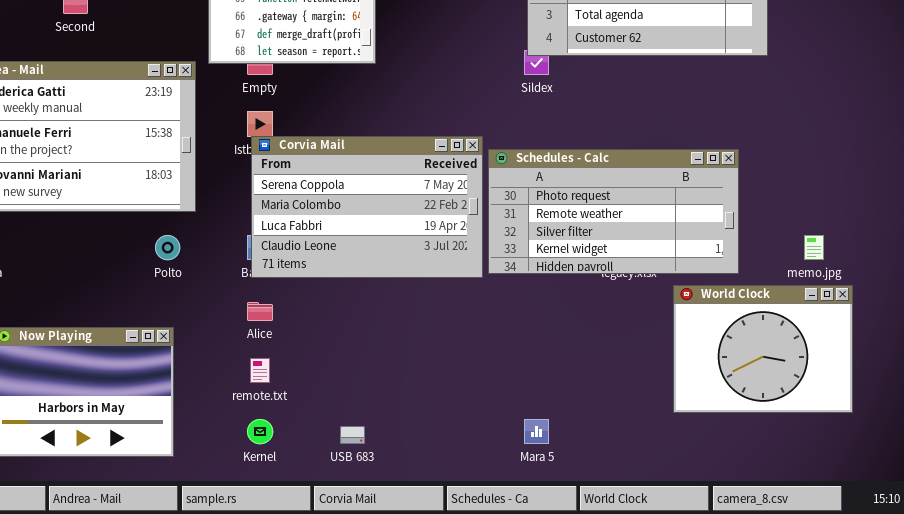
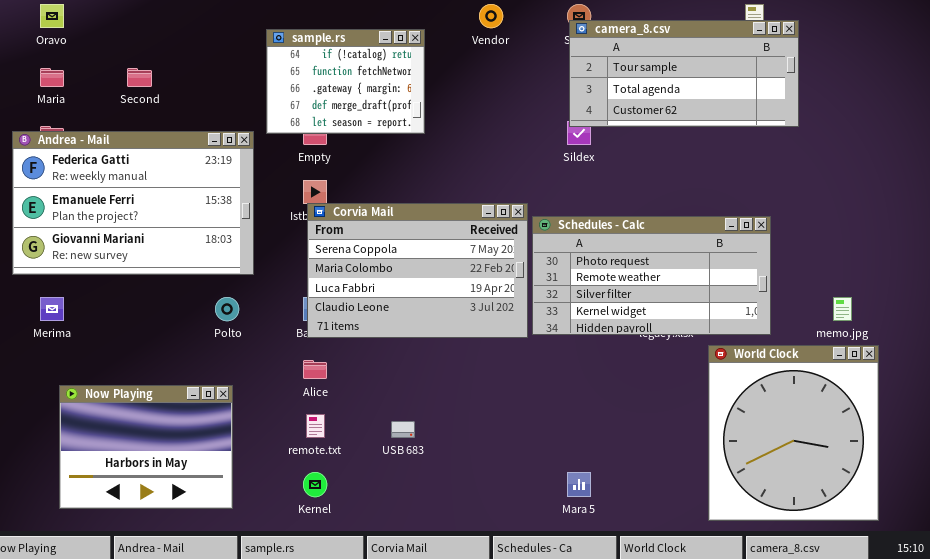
World Clock: [673,285,853,413] -> [708,345,879,521], resized
USB 683: [340,426,365,444] -> [391,421,415,438], moved

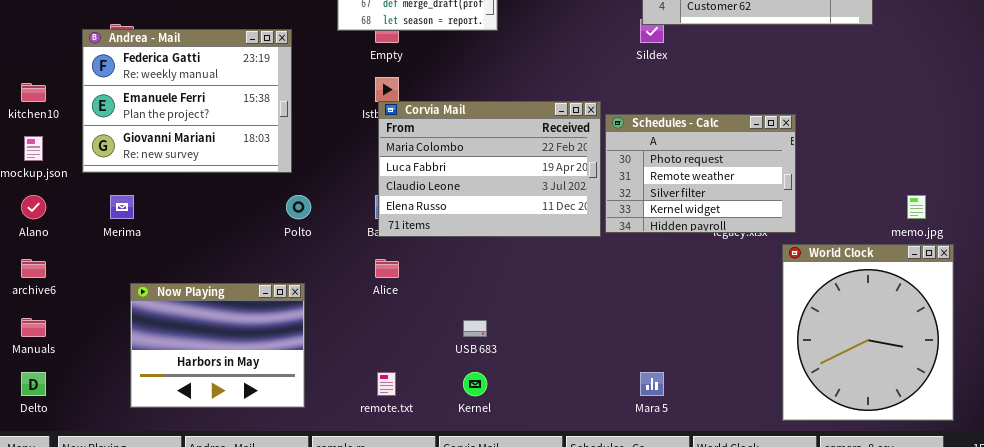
Andrea - Mail: [12,131,254,275] -> [82,29,292,173], resized
Corvia Mail: [307,203,528,338] -> [378,101,601,237], scrolled down 1 row
Schedules - Calc: [532,216,771,335] -> [605,114,796,233], resized
remote.txt: [306,414,325,438] -> [377,372,396,396], moved
Kernel: [303,472,327,497] -> [463,372,487,396], moved

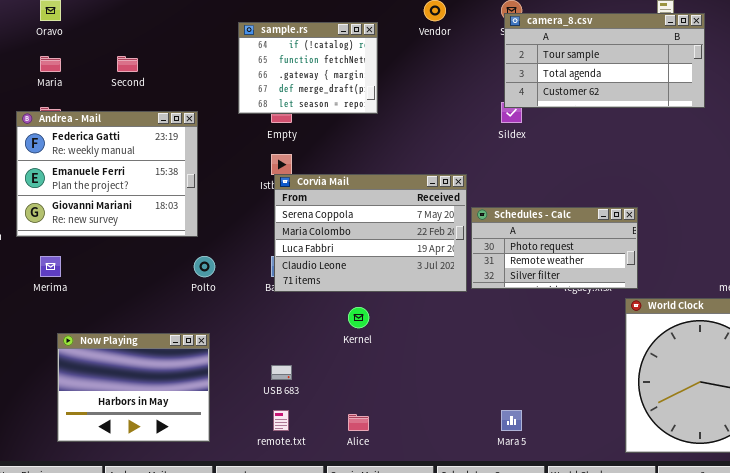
Corvia Mail: [378,101,601,237] -> [274,174,467,292], scrolled up 1 row
Schedules - Calc: [605,114,796,233] -> [471,207,638,289], resized
Alice: [375,259,399,278] -> [348,414,369,431], moved
USB 683: [463,320,487,337] -> [271,365,292,380], moved
Kernel: [463,372,487,396] -> [348,307,369,328], moved

